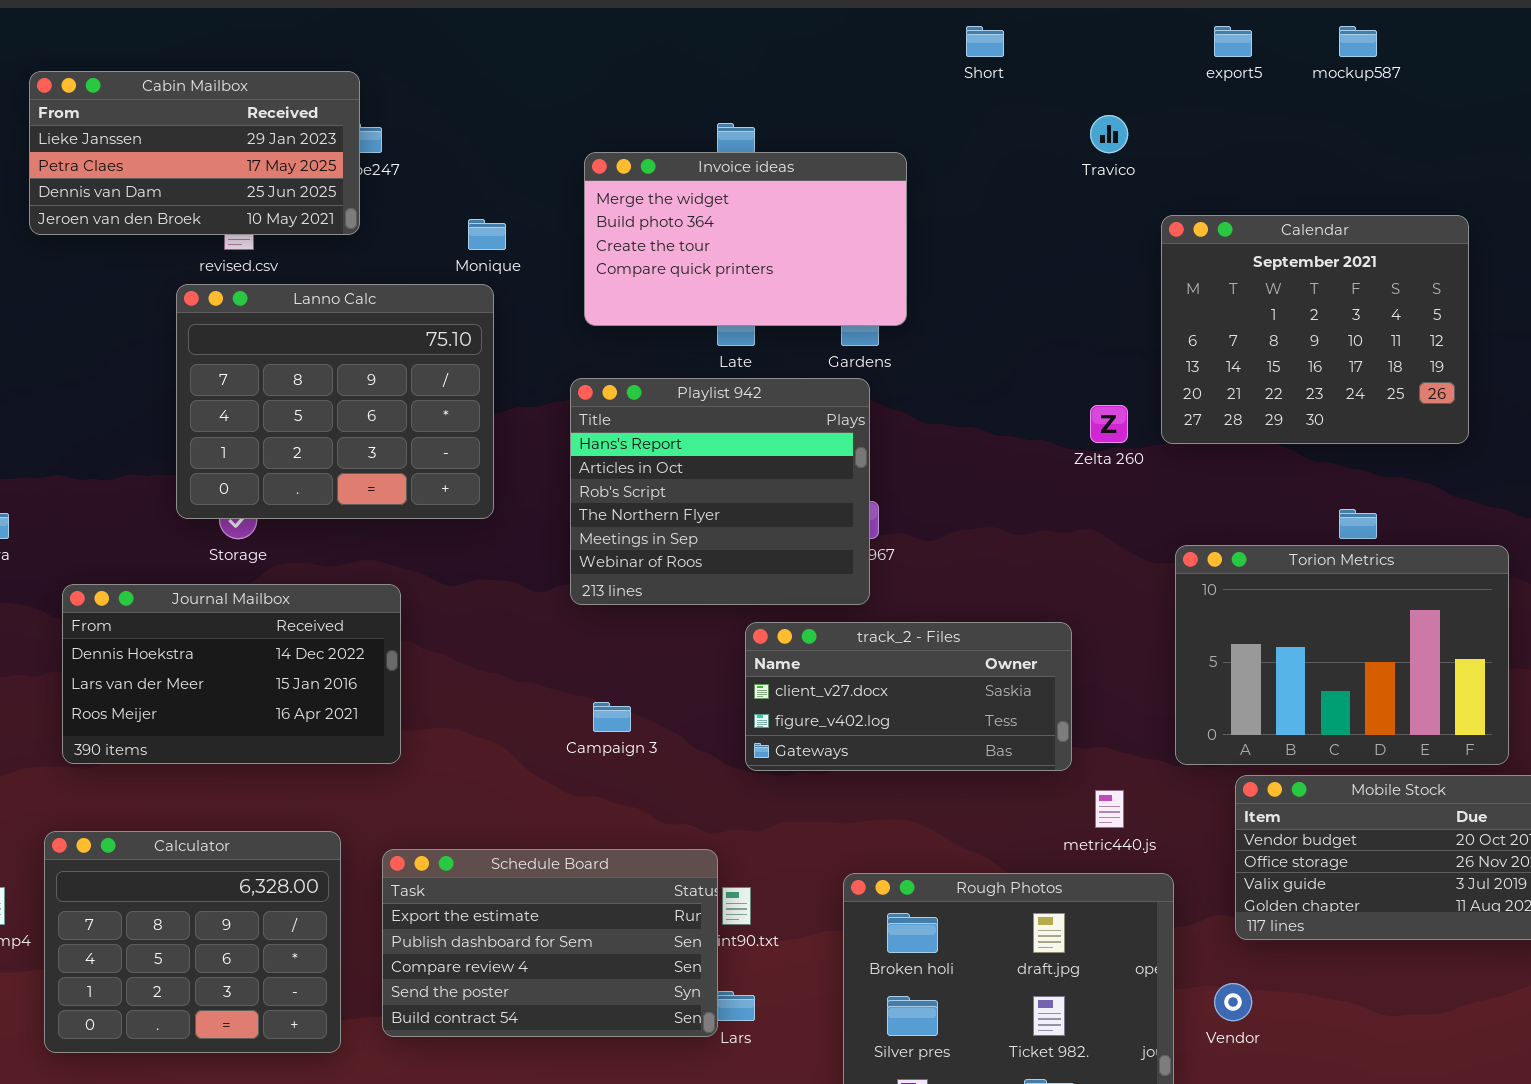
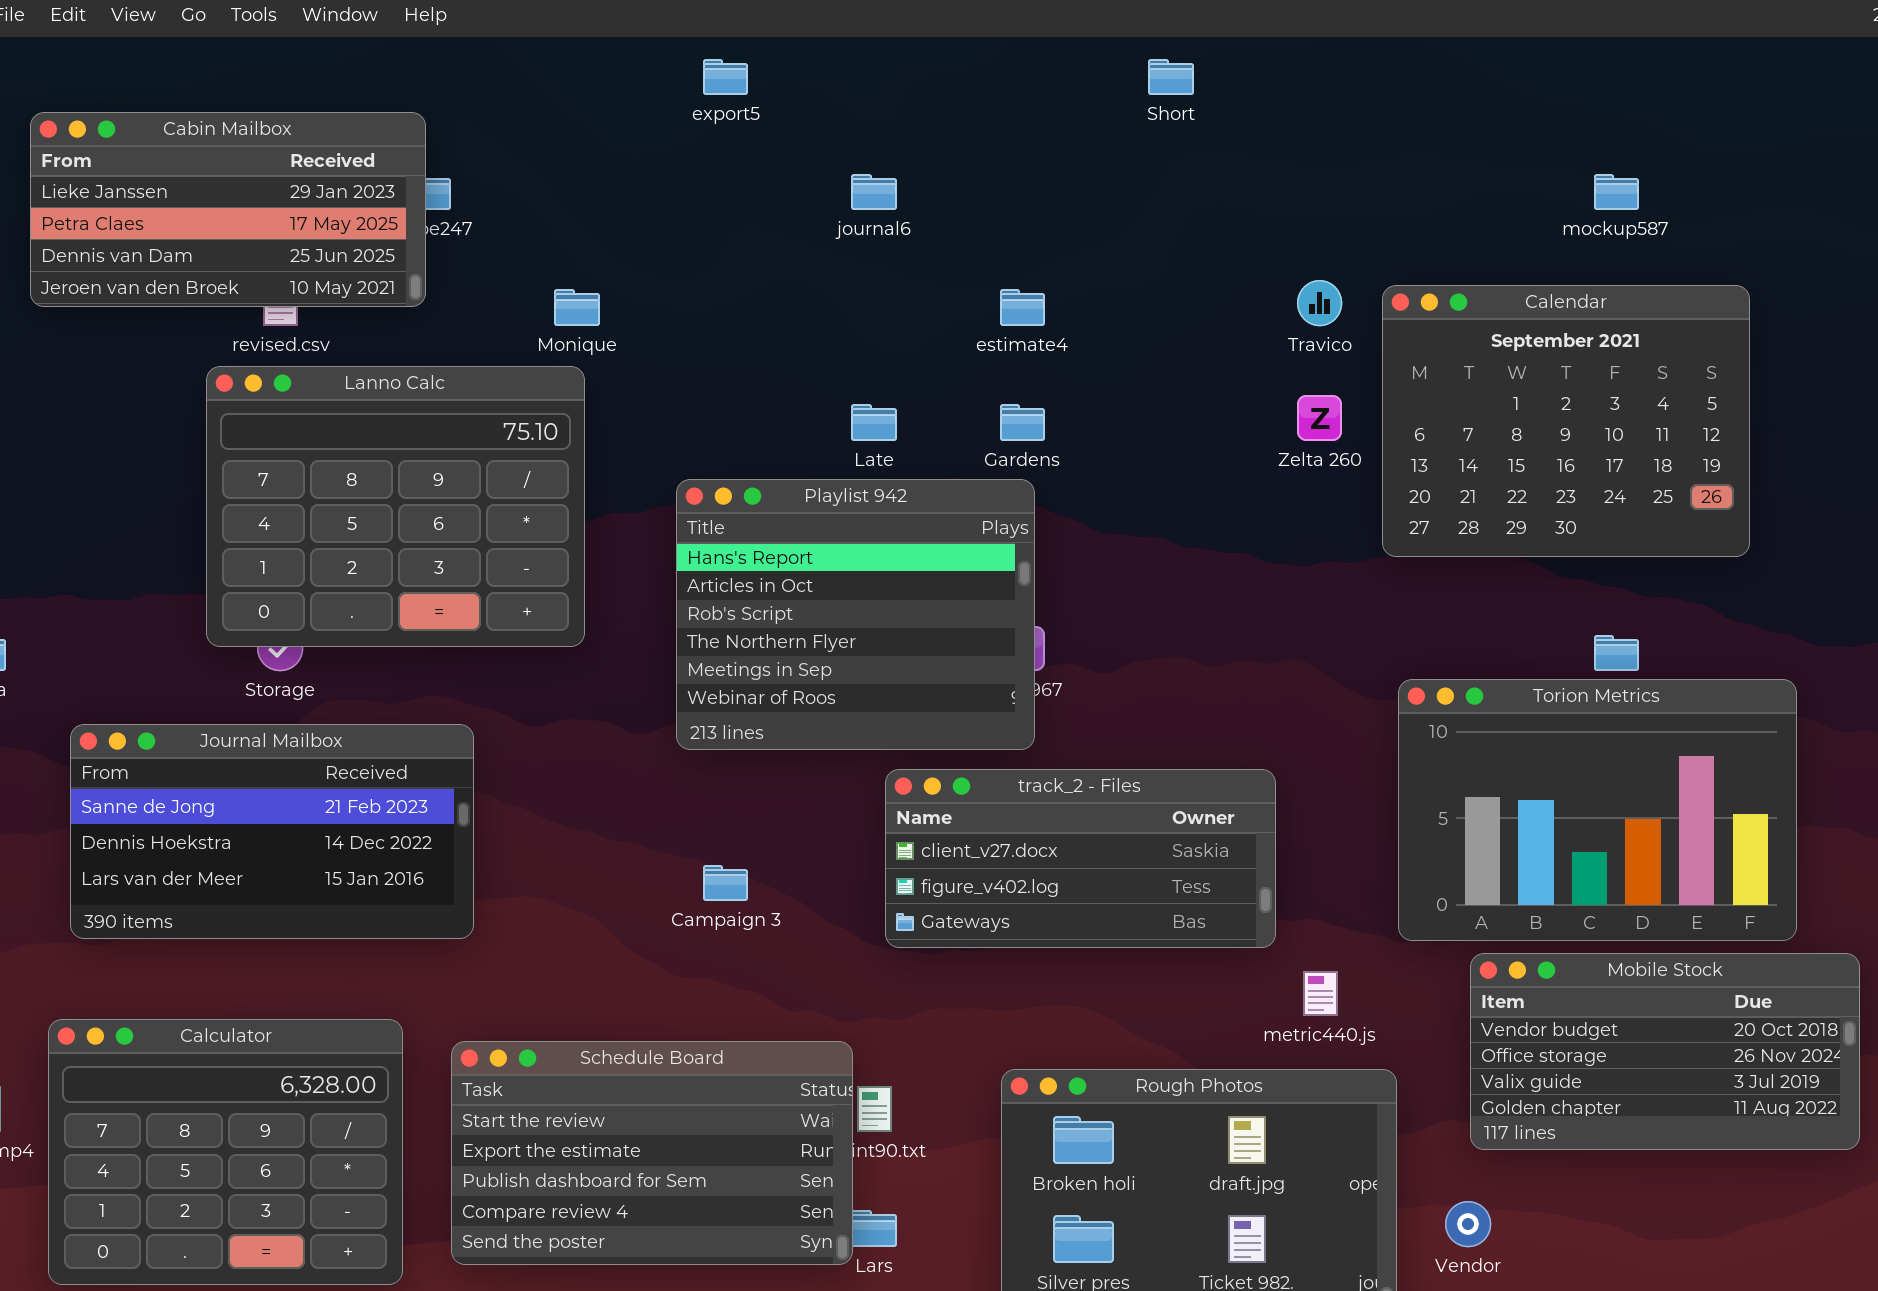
export5: [1214,26,1252,57] -> [703,59,748,95], moved
mockup587: [1339,26,1377,57] -> [1594,174,1639,210], moved
Travico: [1090,115,1128,153] -> [1297,280,1342,326], moved
Invoice ideas: [584,152,907,326] -> none, closed
Zelta 260: [1090,405,1128,443] -> [1297,395,1342,441], moved
Journal Mailbox: [62,584,401,764] -> [70,724,474,939], scrolled up 1 row
Schedule Board: [382,849,718,1037] -> [451,1041,853,1265], scrolled up 1 row

